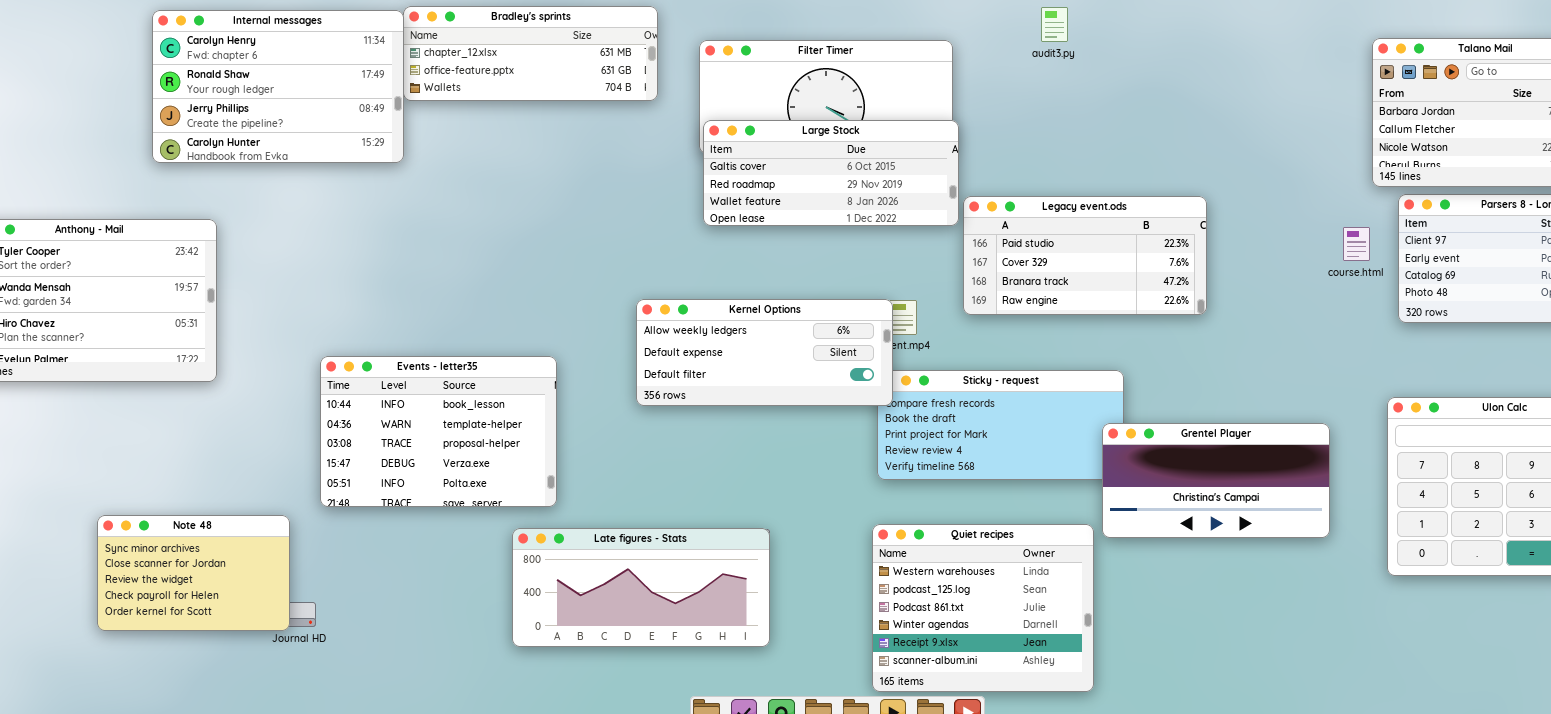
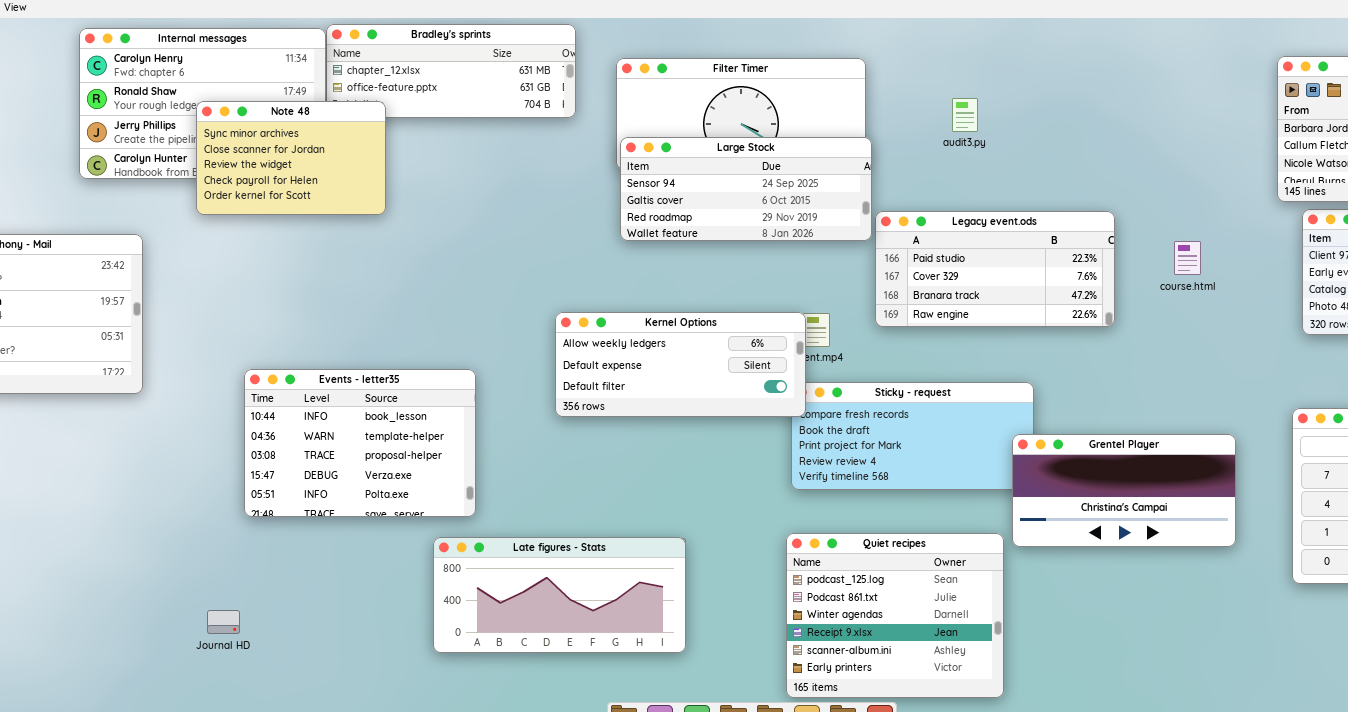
audit3.py: [1041,7,1068,42] -> [952,98,978,132], moved
Large Stock: [703,120,959,226] -> [620,137,872,241], scrolled up 1 row
course.html: [1343,227,1370,261] -> [1174,241,1201,275], moved
Note 48: [97,515,290,631] -> [196,101,386,215], moved
Quiet recipes: [872,524,1094,692] -> [786,533,1004,698], scrolled down 1 row

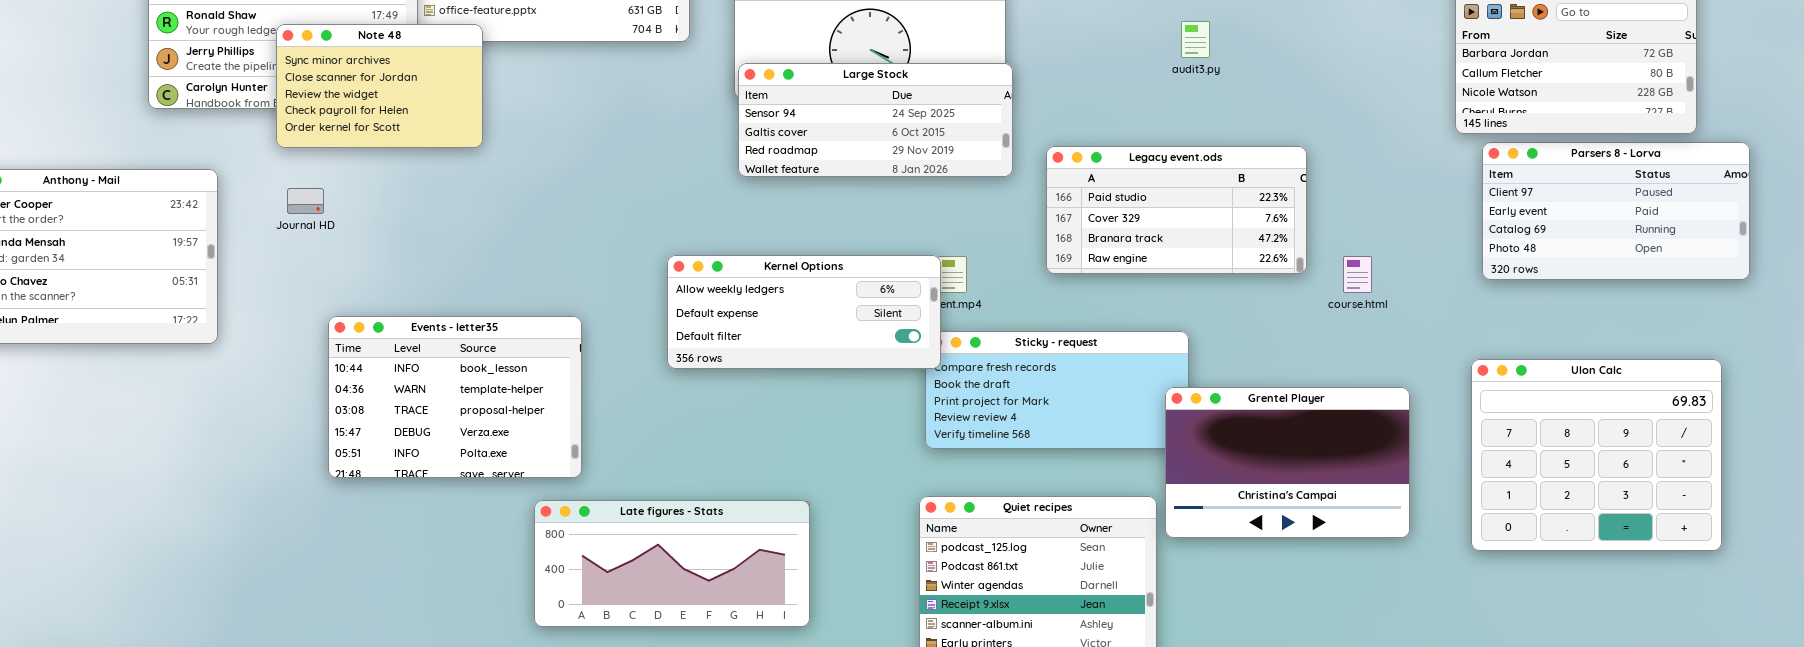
audit3.py: [952,98,978,132] -> [1181,21,1210,58], moved
Legacy event.ods: [875,211,1115,327] -> [1046,146,1307,274], moved
course.html: [1174,241,1201,275] -> [1343,256,1372,293], moved
Grentel Player: [1012,434,1236,547] -> [1165,387,1410,538], resized
Journal HD: [207,610,240,634] -> [287,188,324,214], moved

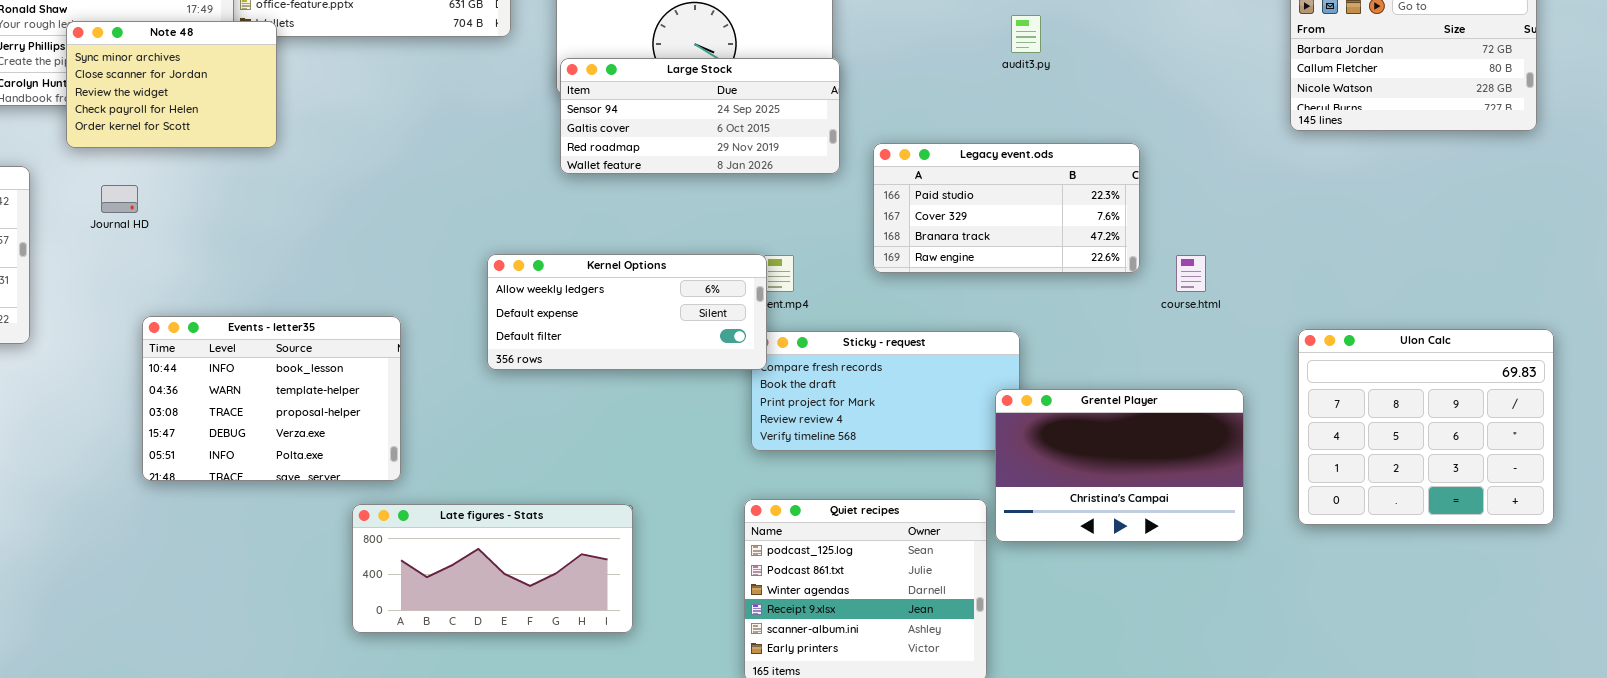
Note 48: [276,24,483,148] -> [66,21,277,148], moved
Parsers 8 - Lorva: [1482,142,1750,280] -> none, closed
Ulon Calc: [1471,359,1722,551] -> [1298,329,1554,525], moved

